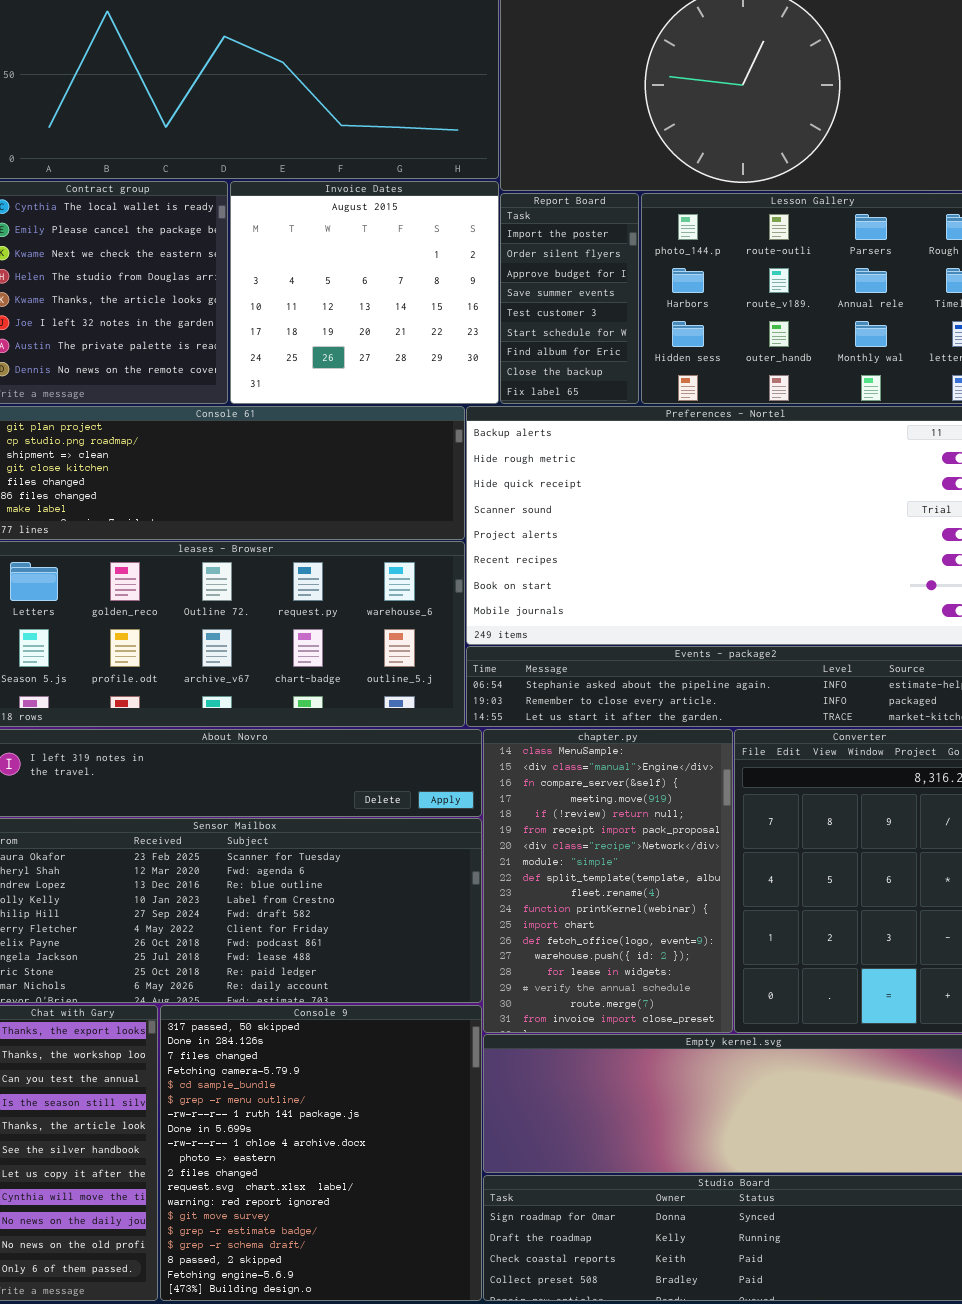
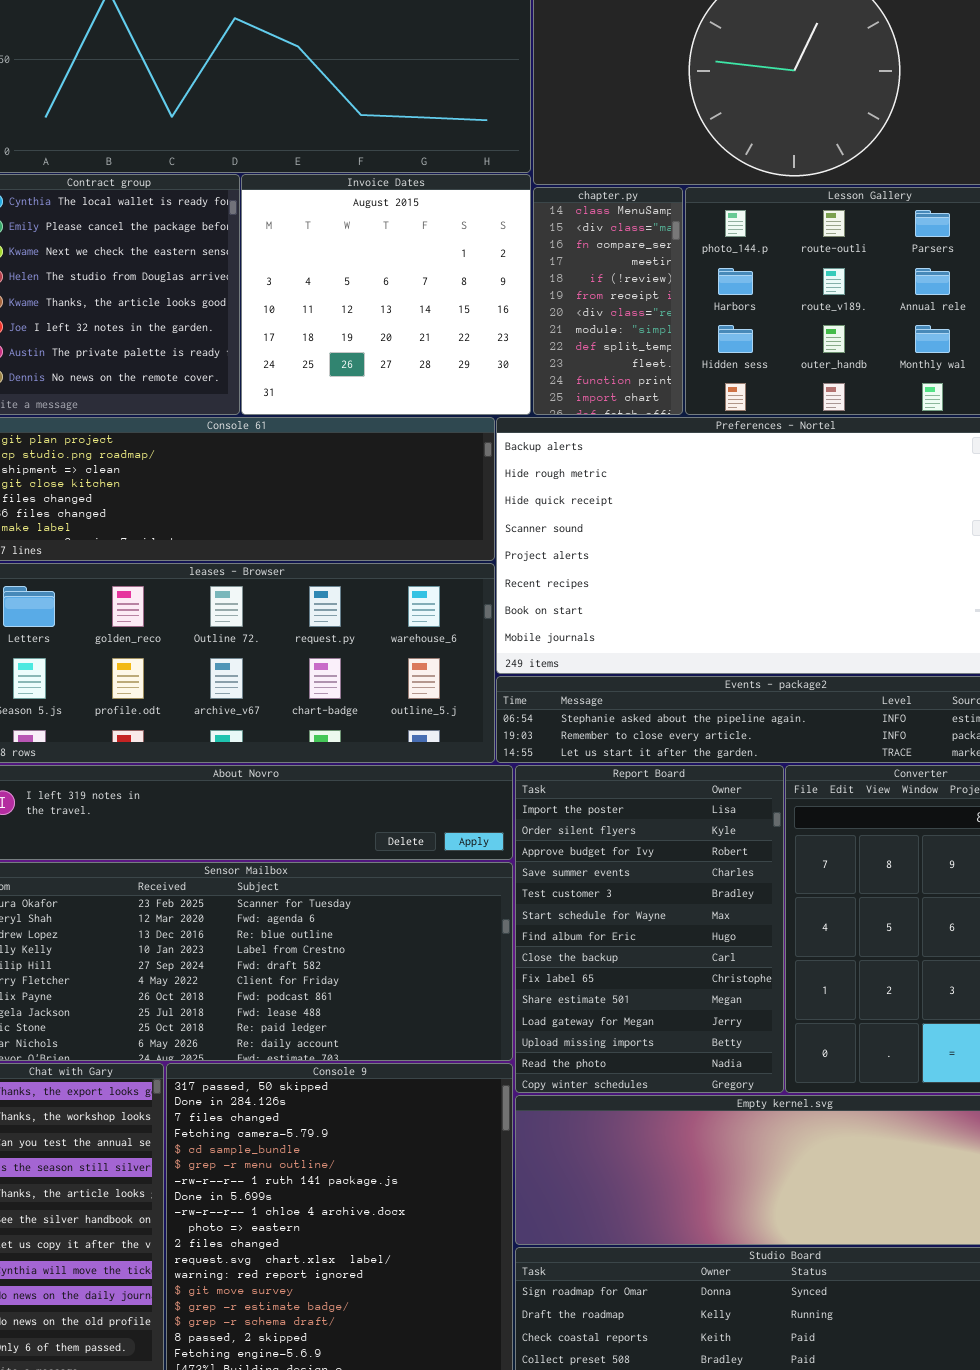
Report Board: [500,193,639,404] -> [515,765,784,1093], moved, resized
chapter.py: [483,729,733,1033] -> [533,187,683,415], moved, resized

